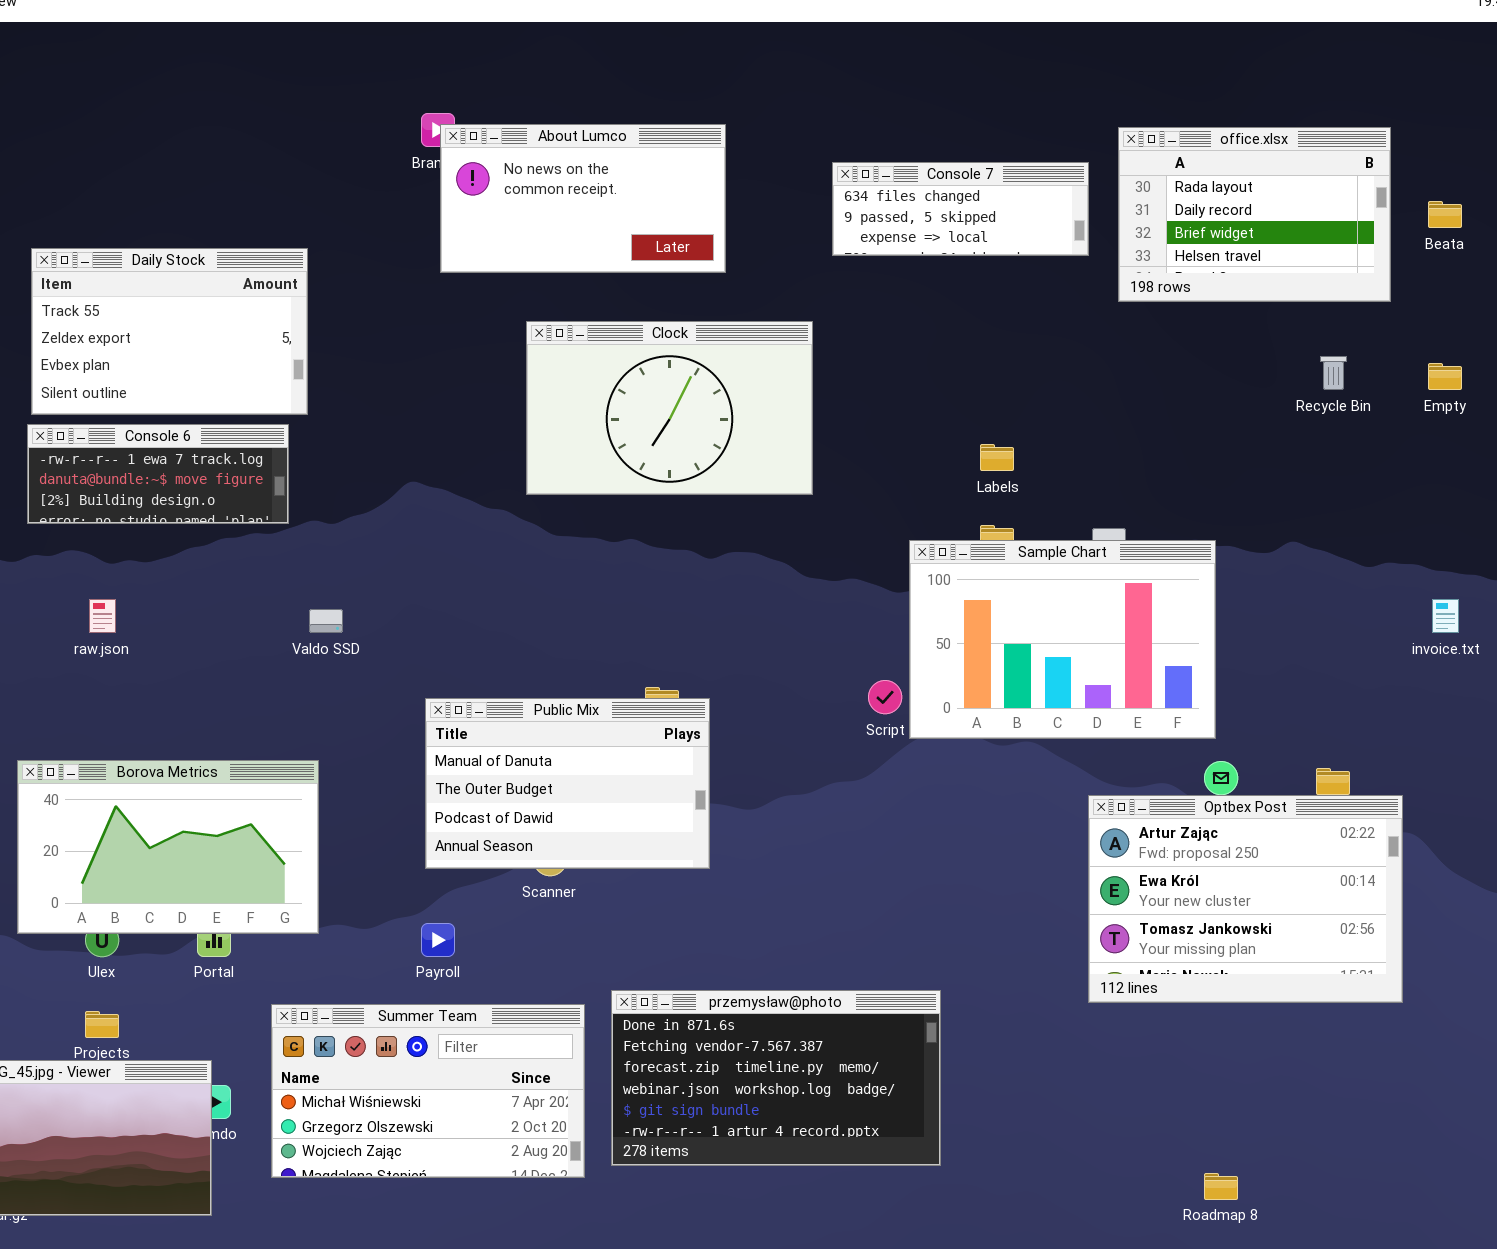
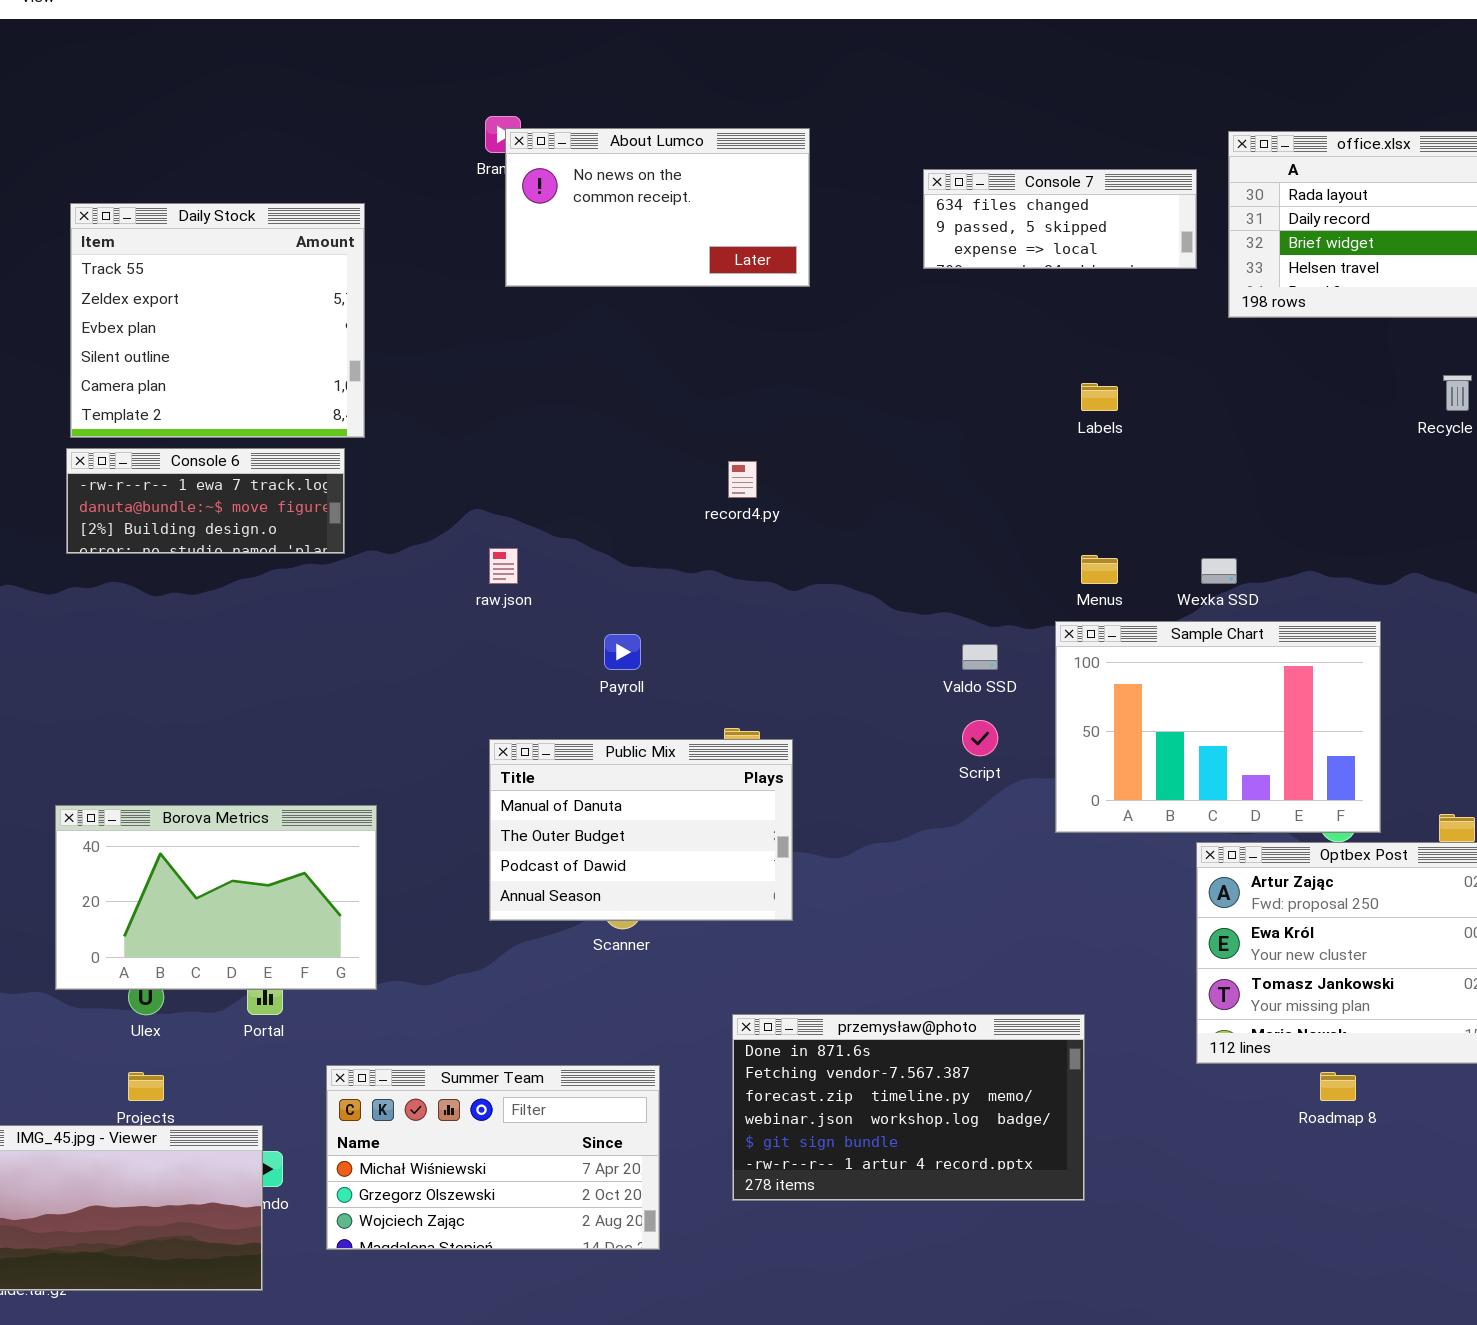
Daily Stock: [31,248,308,415] -> [70,203,365,438], resized
Clock: [526,321,813,495] -> none, closed
Labels: [980,444,1014,471] -> [1081,383,1118,411], moved
Sample Chart: [909,540,1216,739] -> [1055,621,1381,833], moved
raw.json: [89,599,116,633] -> [489,548,518,584], moved
Valdo SSD: [309,609,343,633] -> [962,644,998,670], moved
Payroll: [421,923,455,957] -> [604,634,641,670], moved
przemysław@photo: [611,990,941,1166] -> [732,1014,1085,1201], moved
Roadmap 8: [1204,1173,1238,1200] -> [1320,1072,1356,1101], moved

